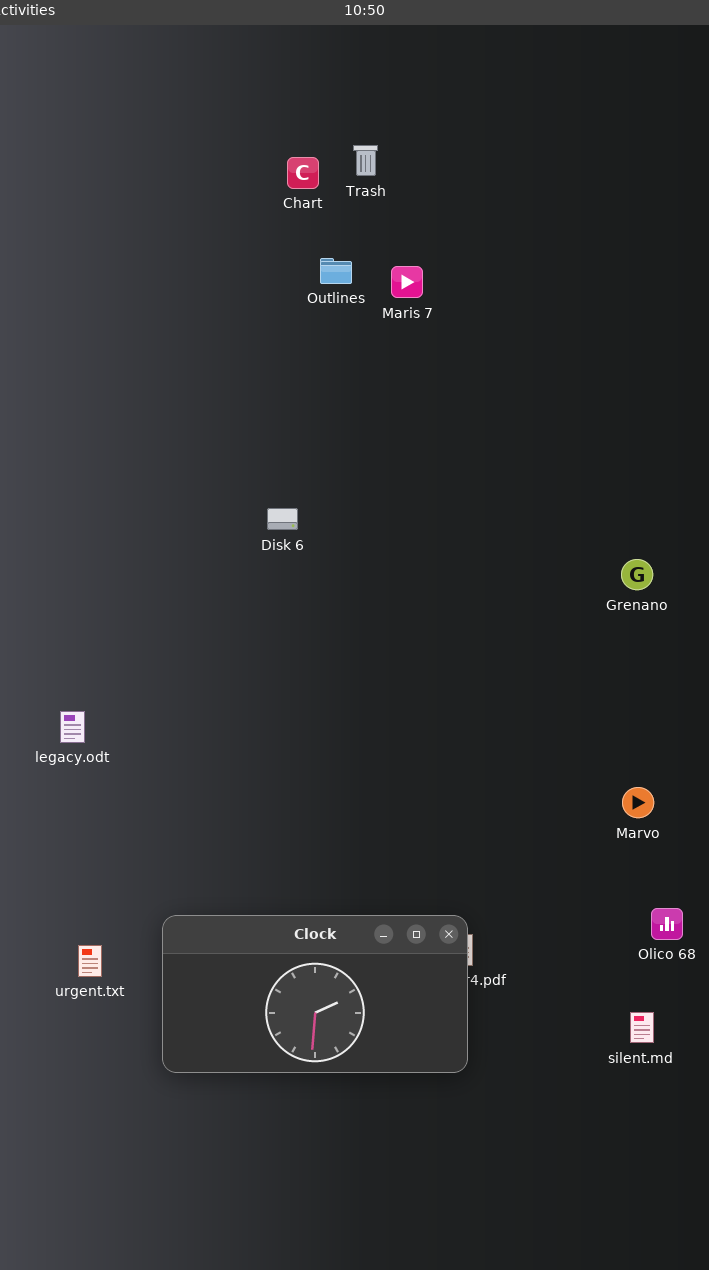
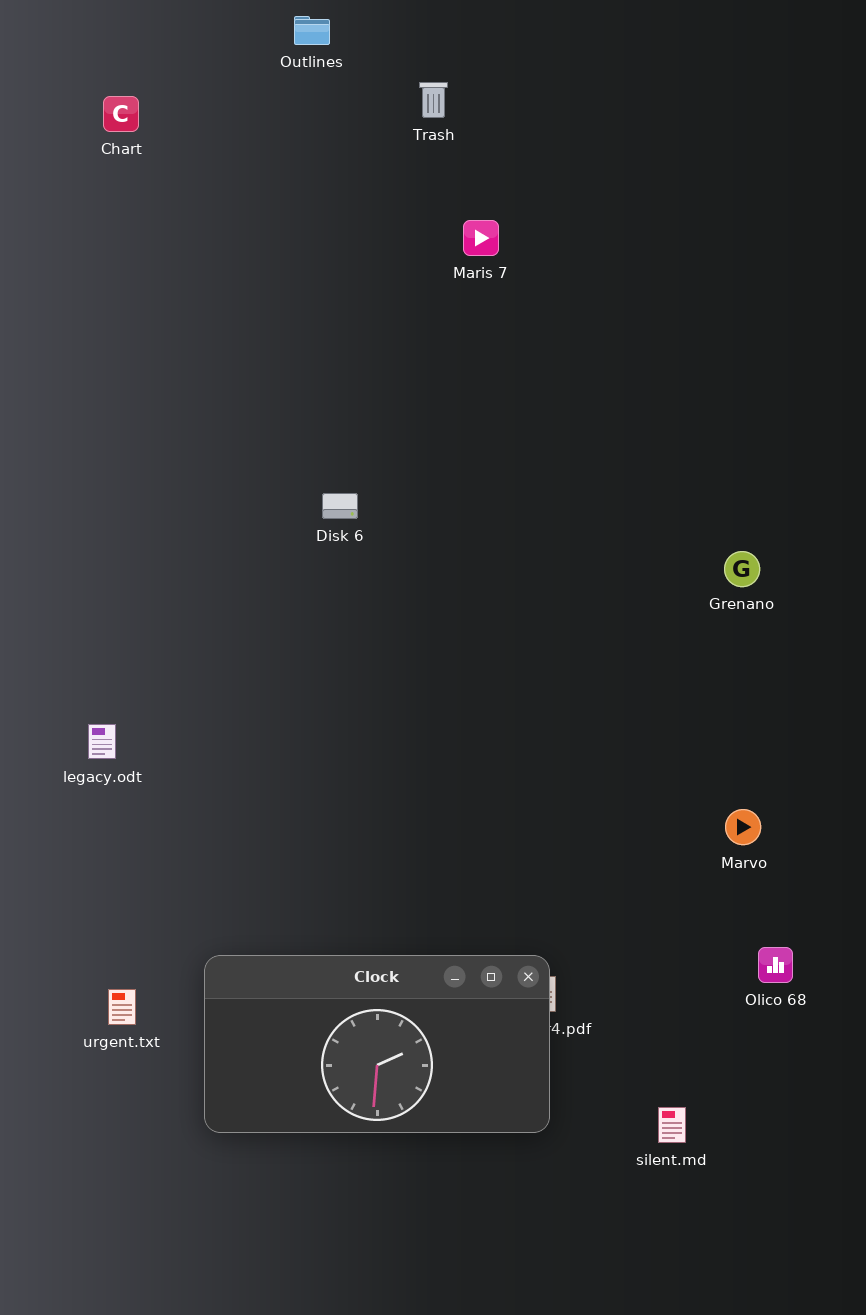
Chart: [287,157,319,189] -> [103,96,139,132], moved
Outlines: [320,258,352,284] -> [294,16,330,45], moved
silent.md: [630,1012,654,1043] -> [658,1107,686,1143], moved

